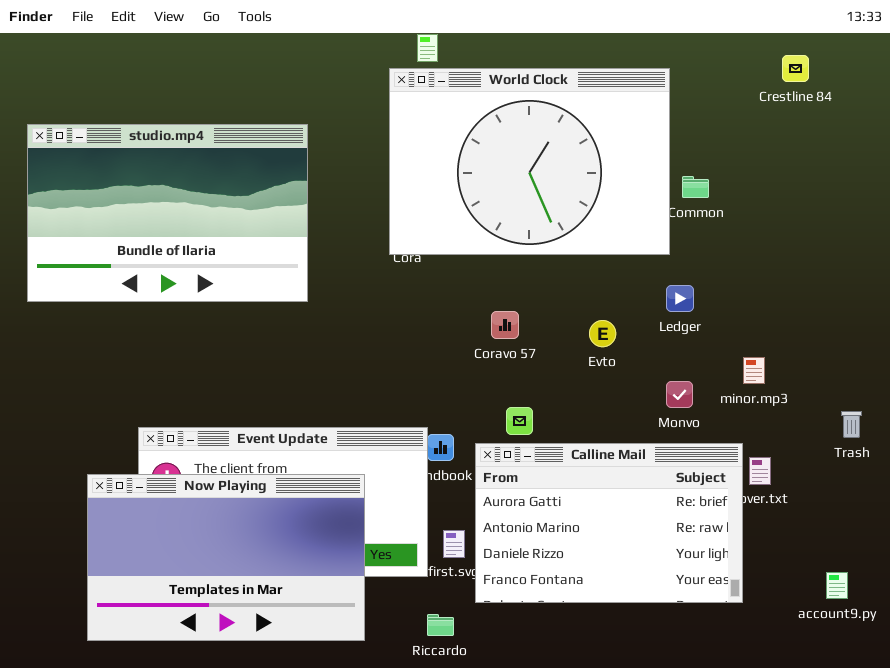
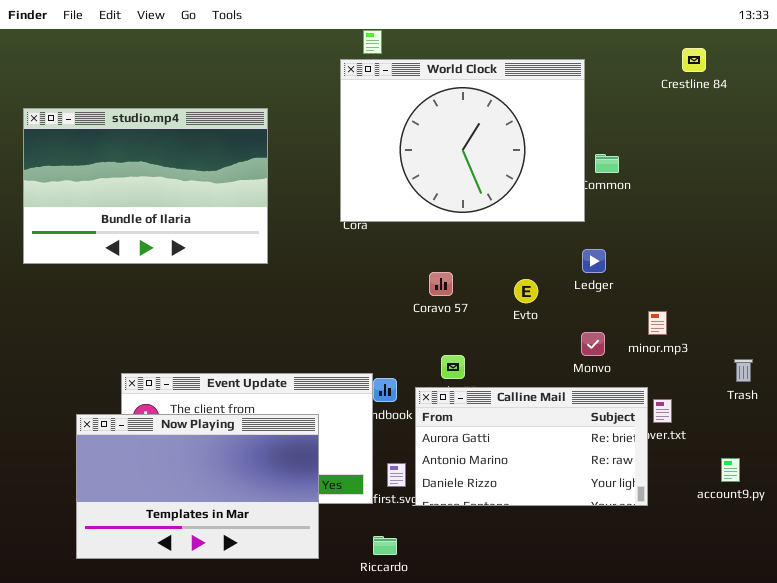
Calline Mail: [475,443,743,603] -> [415,387,648,506], resized
account9.py: [826,572,848,599] -> [721,458,740,482], moved

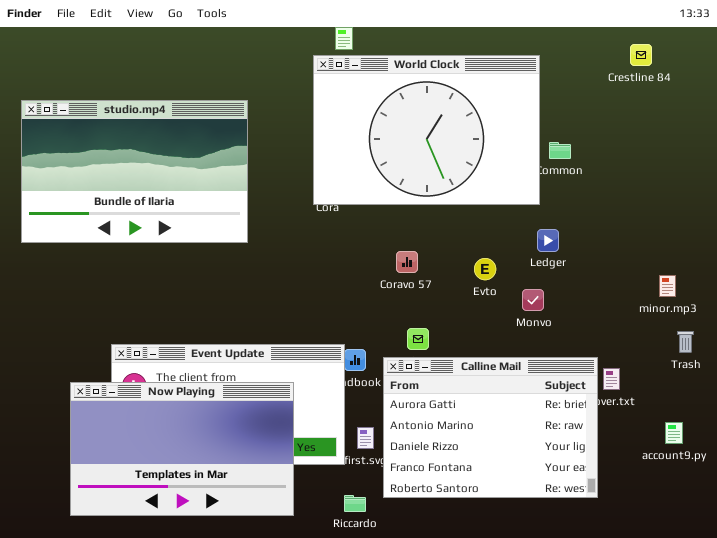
minor.mp3: [648,311,667,335] -> [659,275,676,297], moved
Monvo: [581,332,605,356] -> [522,289,544,311], moved
Calline Mail: [415,387,648,506] -> [383,357,598,498], resized

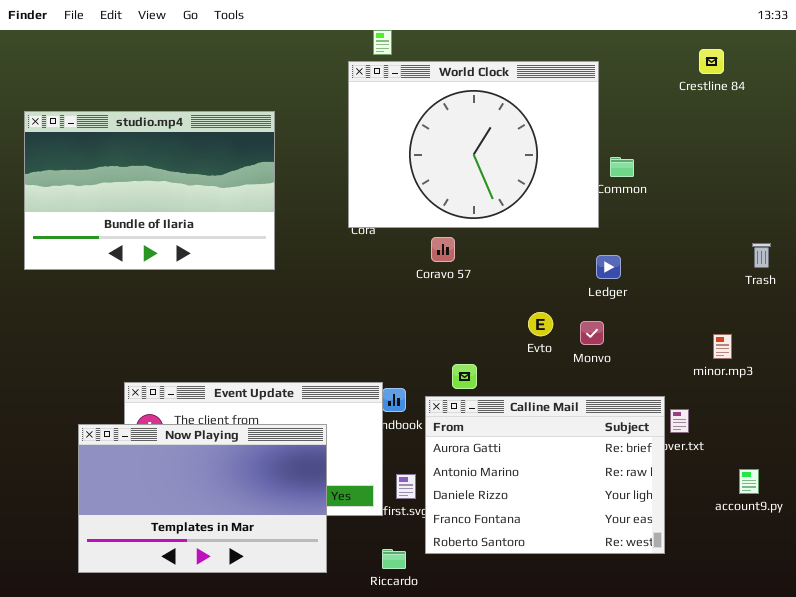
Coravo 57: [396,251,418,273] -> [431,237,455,262], moved
Evto: [474,258,496,280] -> [528,312,553,336], moved
minor.mp3: [659,275,676,297] -> [713,334,732,359], moved
Trash: [677,331,694,353] -> [752,243,771,268], moved

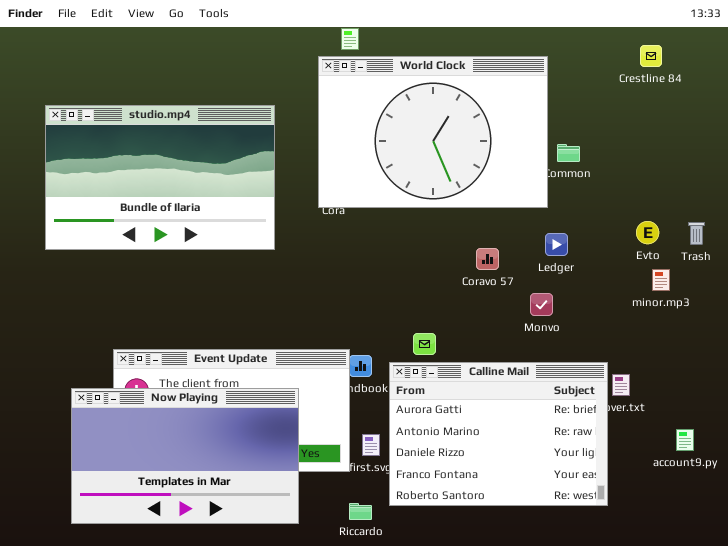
studio.mp4: [24,111,275,270] -> [45,105,275,250], moved
Coravo 57: [431,237,455,262] -> [476,248,499,270], moved
Evto: [528,312,553,336] -> [636,221,659,244], moved
minor.mp3: [713,334,732,359] -> [652,269,670,291], moved

